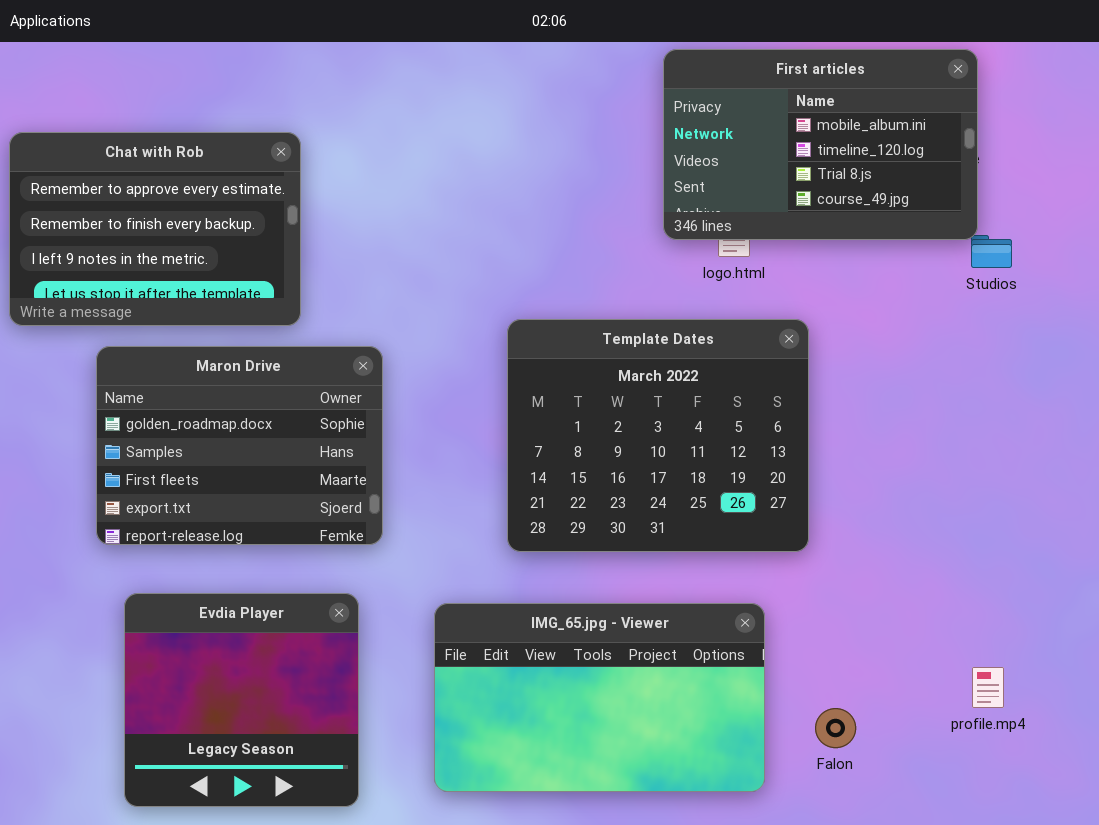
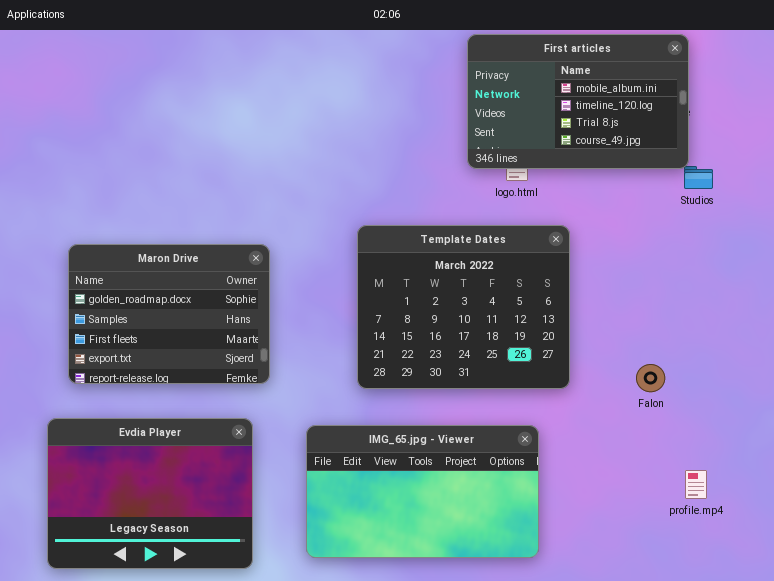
Chat with Rob: [9,132,301,326] -> none, closed
Evdia Player: [124,593,359,807] -> [47,418,253,569], resized
Falon: [815,708,856,748] -> [636,364,665,392], moved

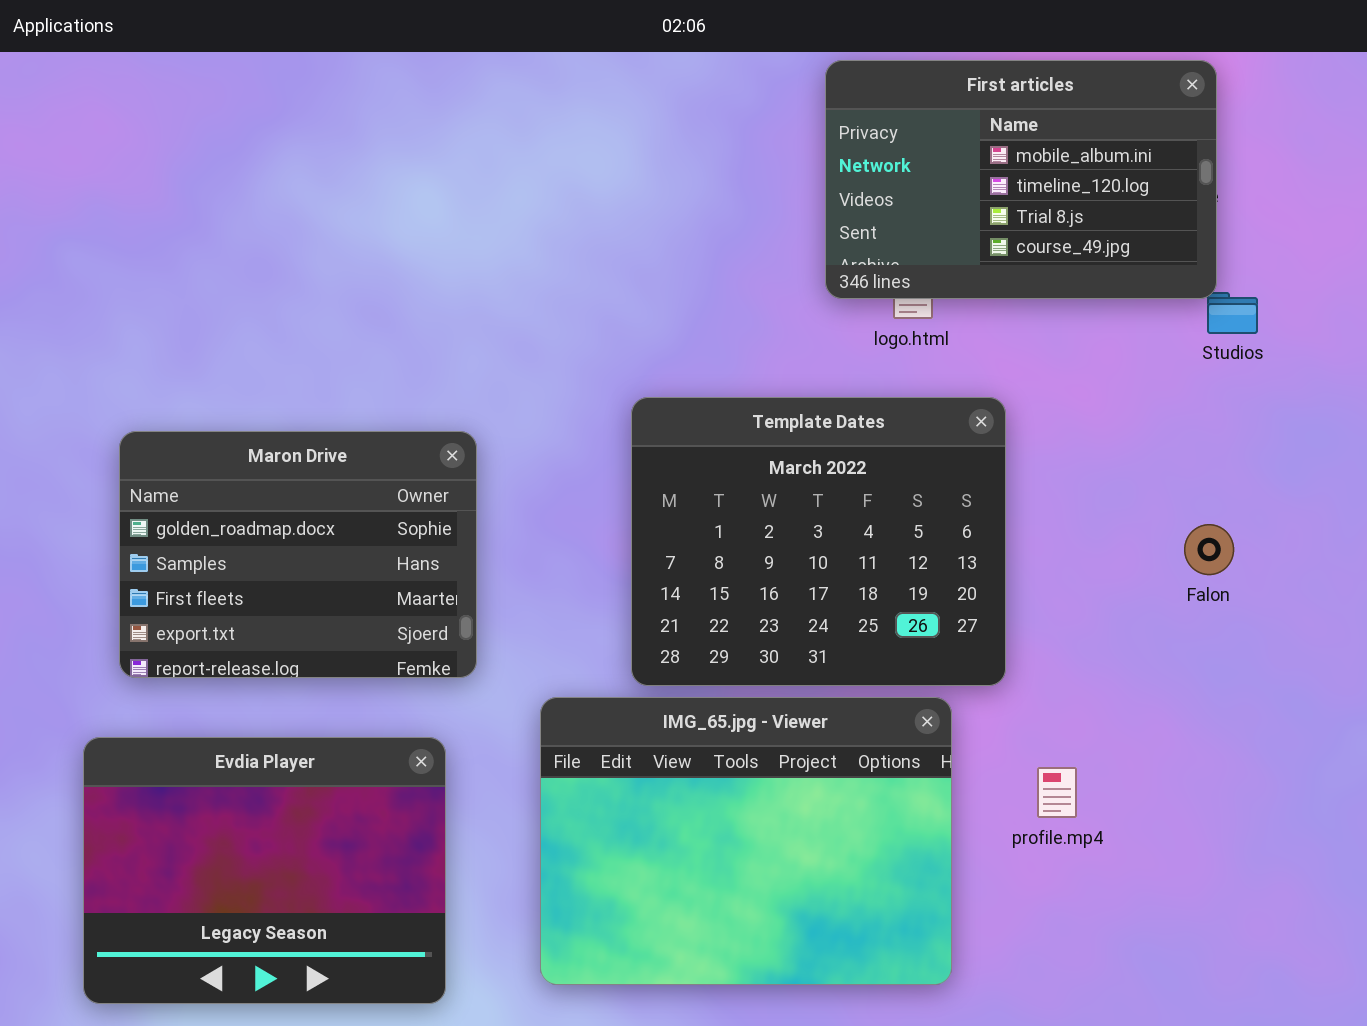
Falon: [636,364,665,392] -> [1184,524,1234,575], moved
IMG_65.jpg - Viewer: [306,425,539,558] -> [540,697,952,985], resized
profile.mp4: [685,470,707,499] -> [1037,767,1077,818], moved

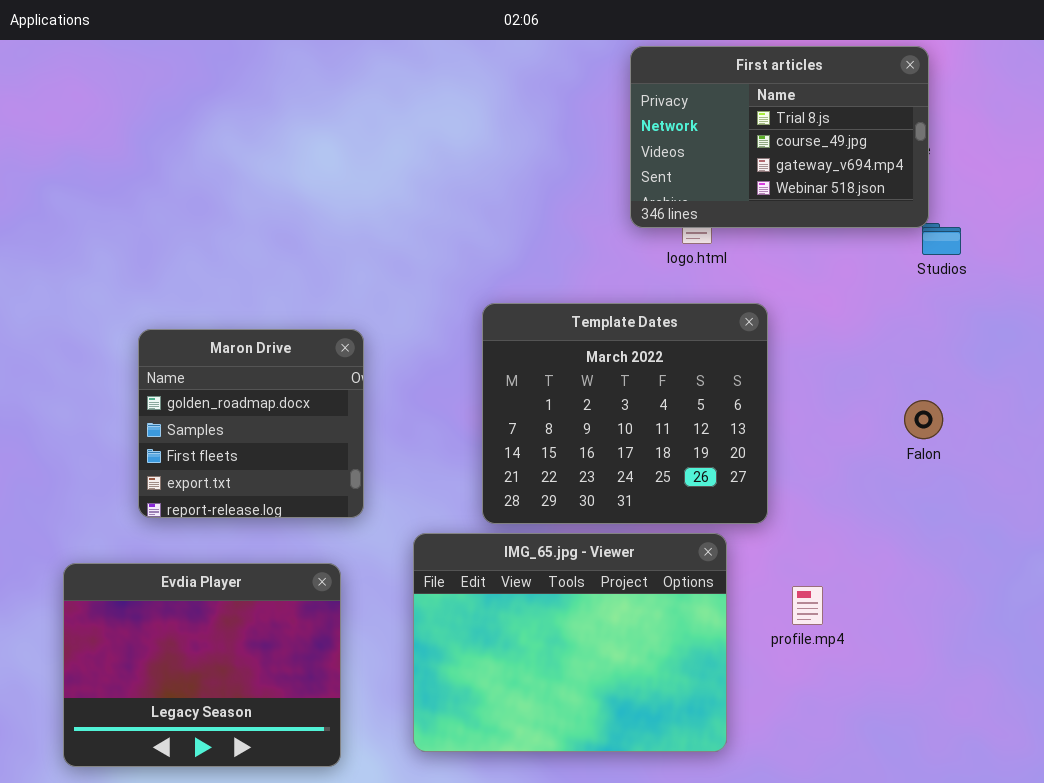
First articles: [825,60,1217,299] -> [630,46,929,228], scrolled down 2 rows
Maron Drive: [119,431,477,678] -> [138,329,364,518], resized

